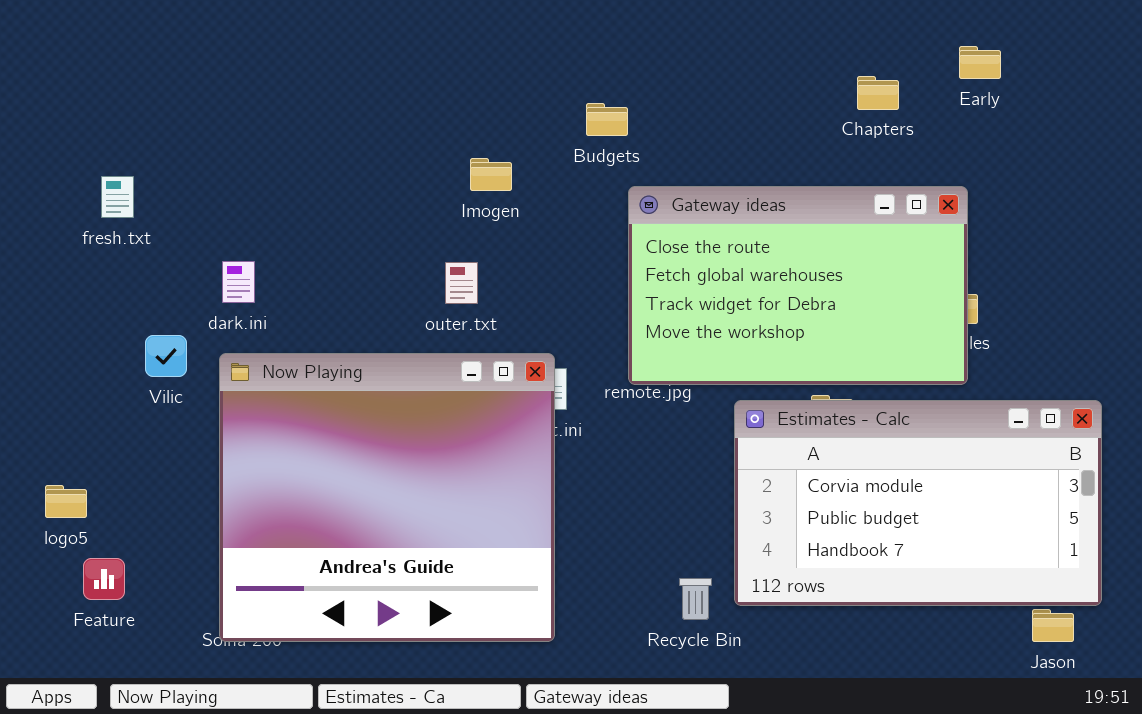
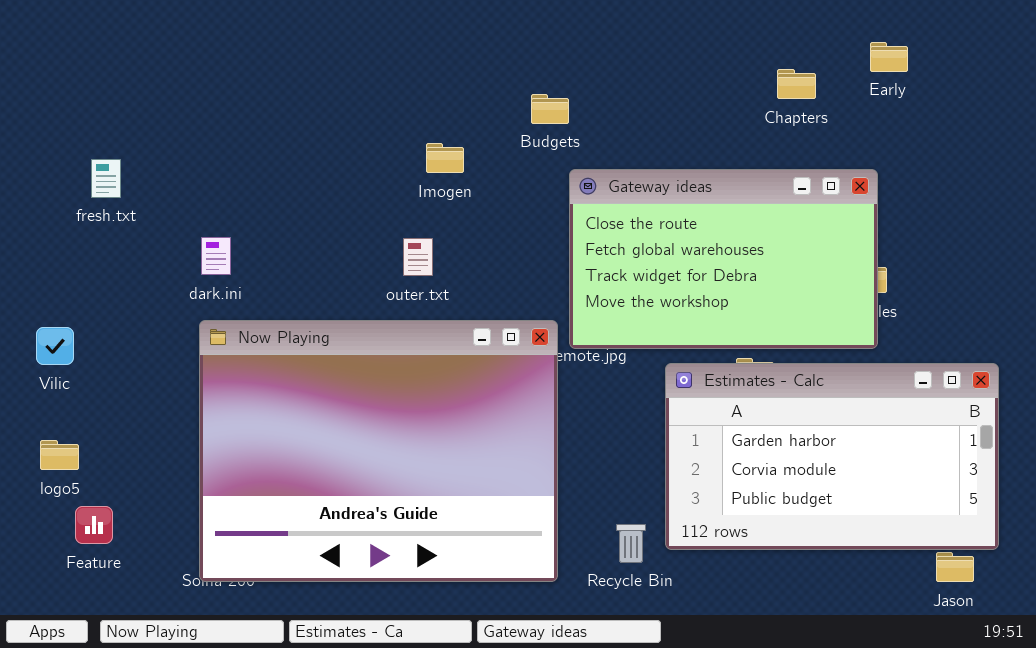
Vilic: [145,335,187,377] -> [36,327,74,365], moved
Now Playing: [219,353,555,642] -> [199,320,558,582], resized
Estimates - Calc: [734,400,1102,606] -> [665,363,999,550], scrolled up 1 row

